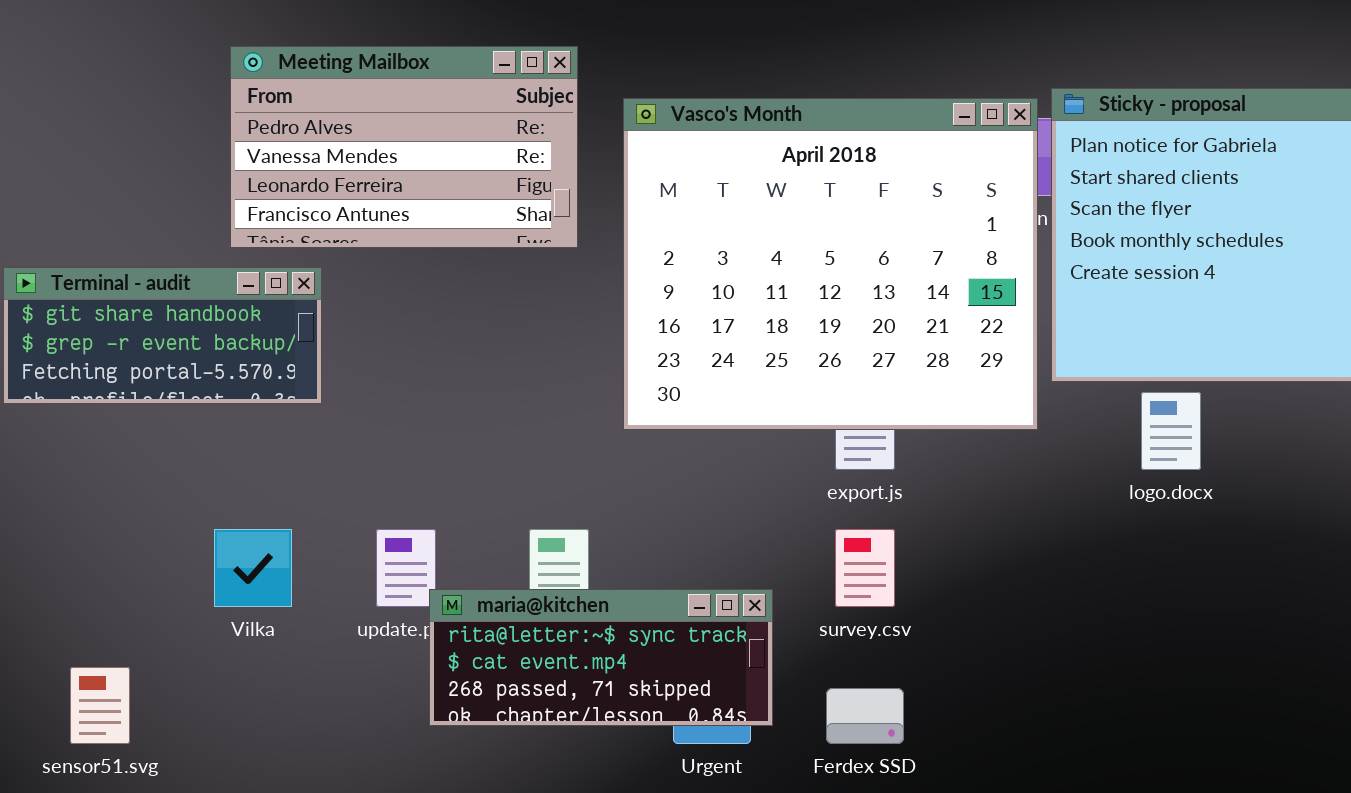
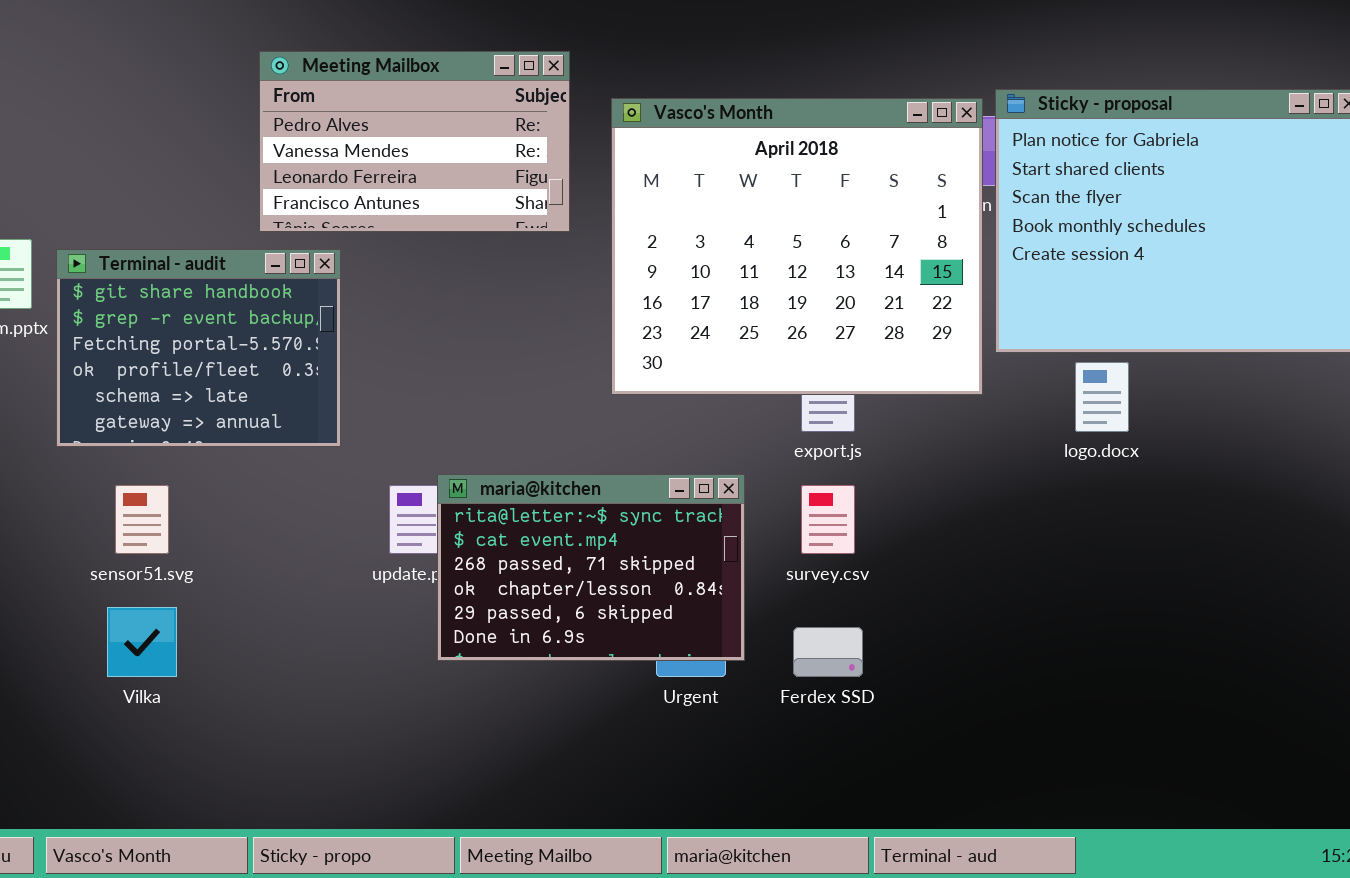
Terminal - audit: [3,267,322,404] -> [56,249,341,447], resized
Vilka: [214,529,292,607] -> [107,607,177,677], moved
maria@kitchen: [429,589,773,726] -> [437,474,745,661], resized
sensor51.svg: [70,667,130,744] -> [115,485,169,554], moved

